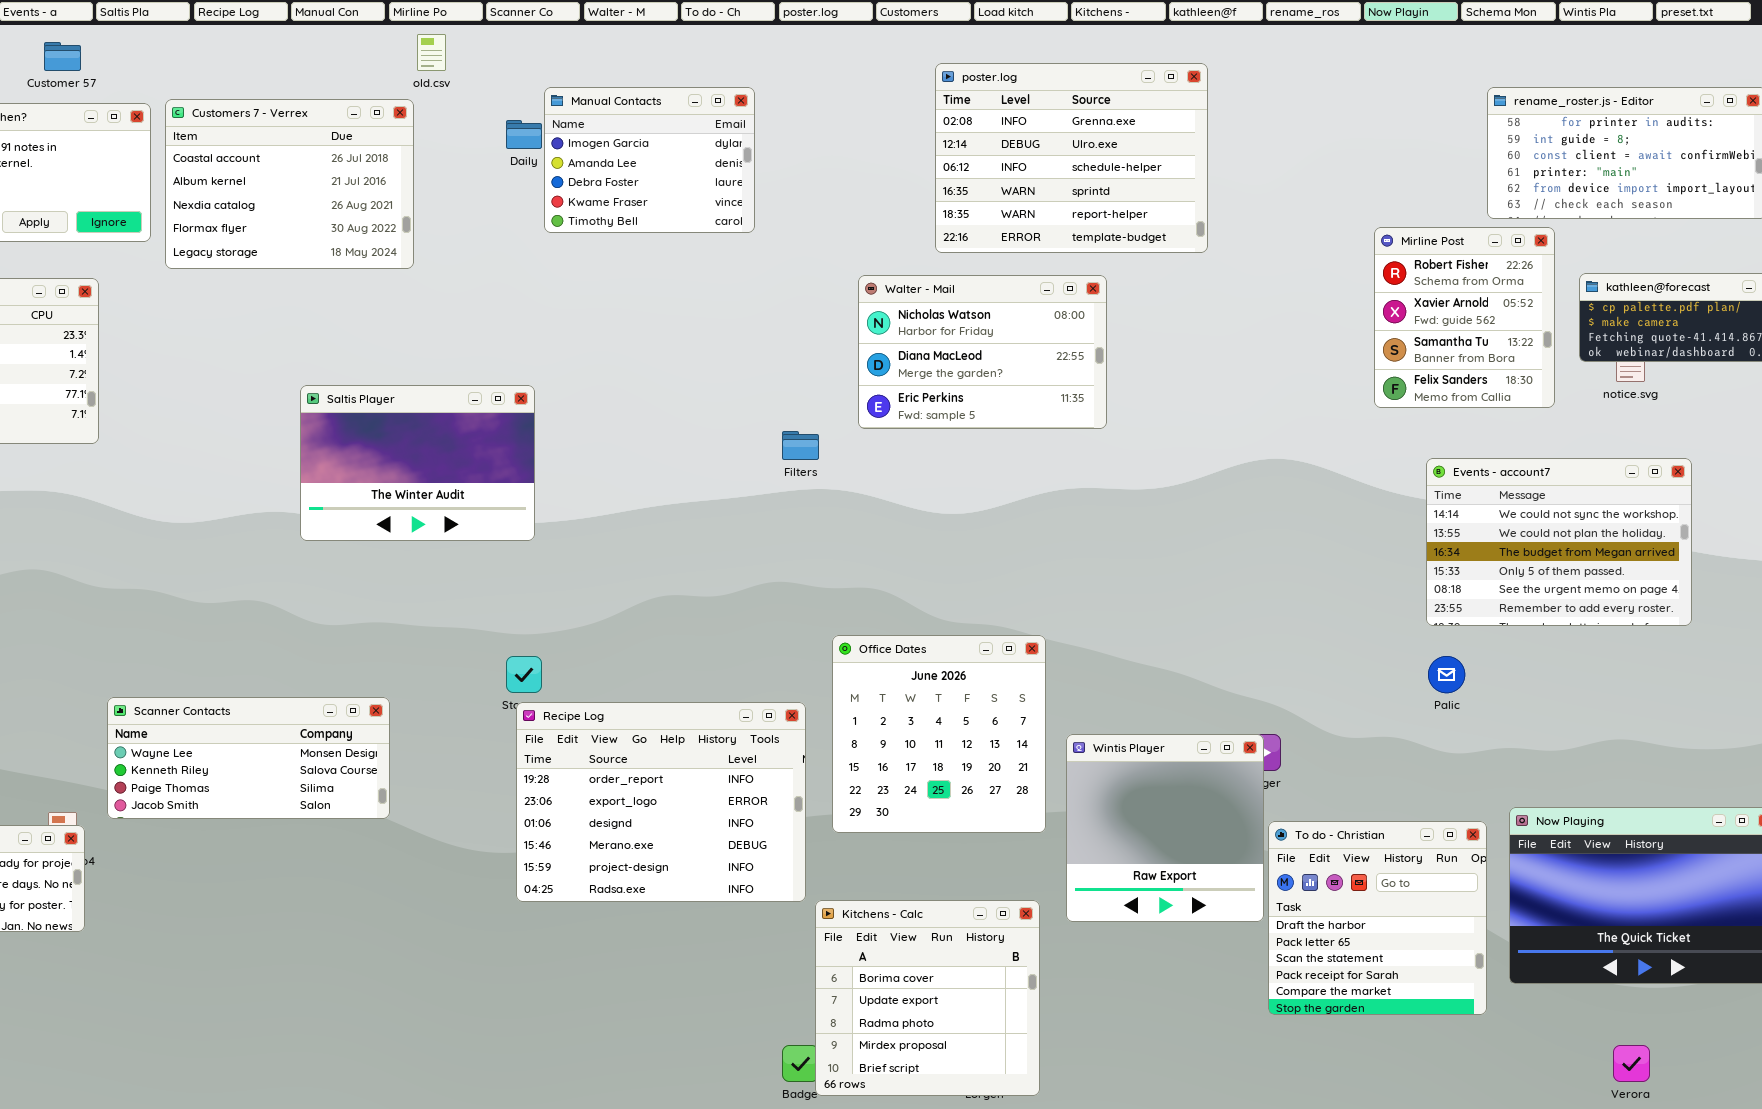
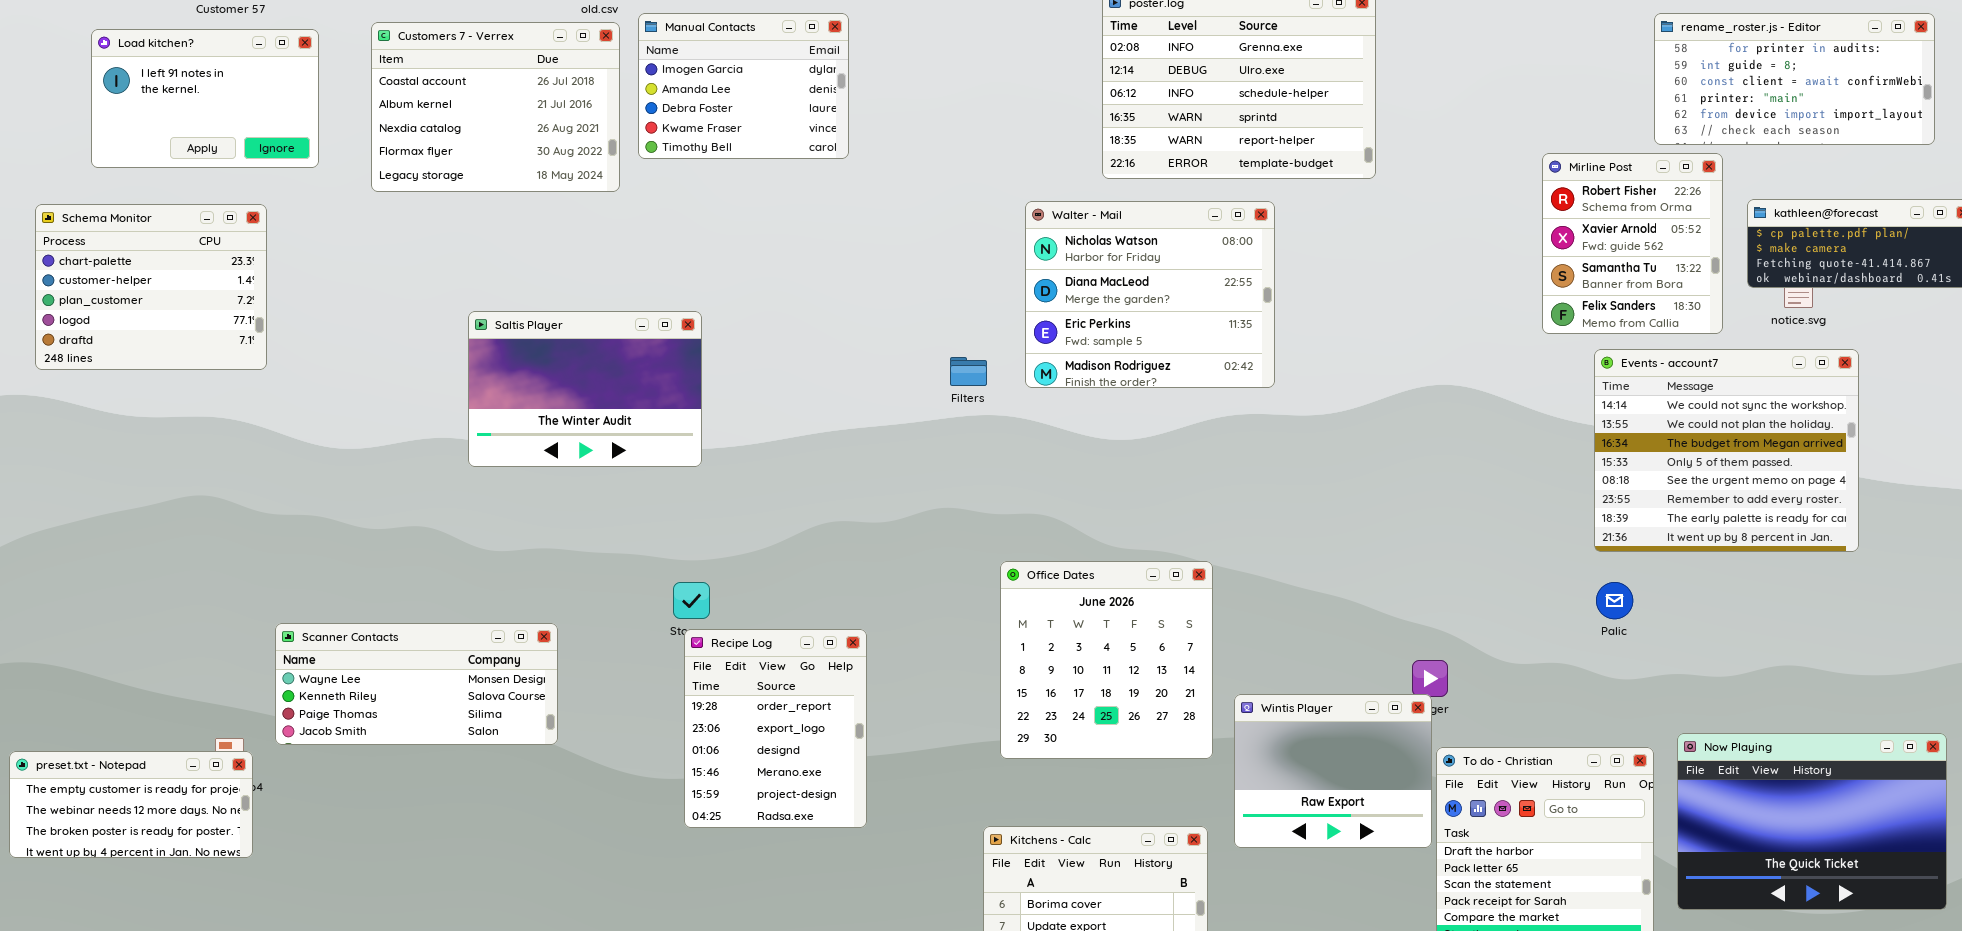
Manual Contacts: [544,87,755,233] -> [638,13,849,159], moved
Customers 7 - Verrex: [165,99,414,269] -> [371,22,620,192], moved
Walter - Mail: [858,275,1107,429] -> [1025,201,1275,388], resized
Events - account7: [1426,458,1692,626] -> [1594,349,1859,552], resized
Recipe Log: [516,702,806,902] -> [684,629,867,828], resized
Wintis Player: [1066,734,1264,922] -> [1234,694,1432,848], resized

